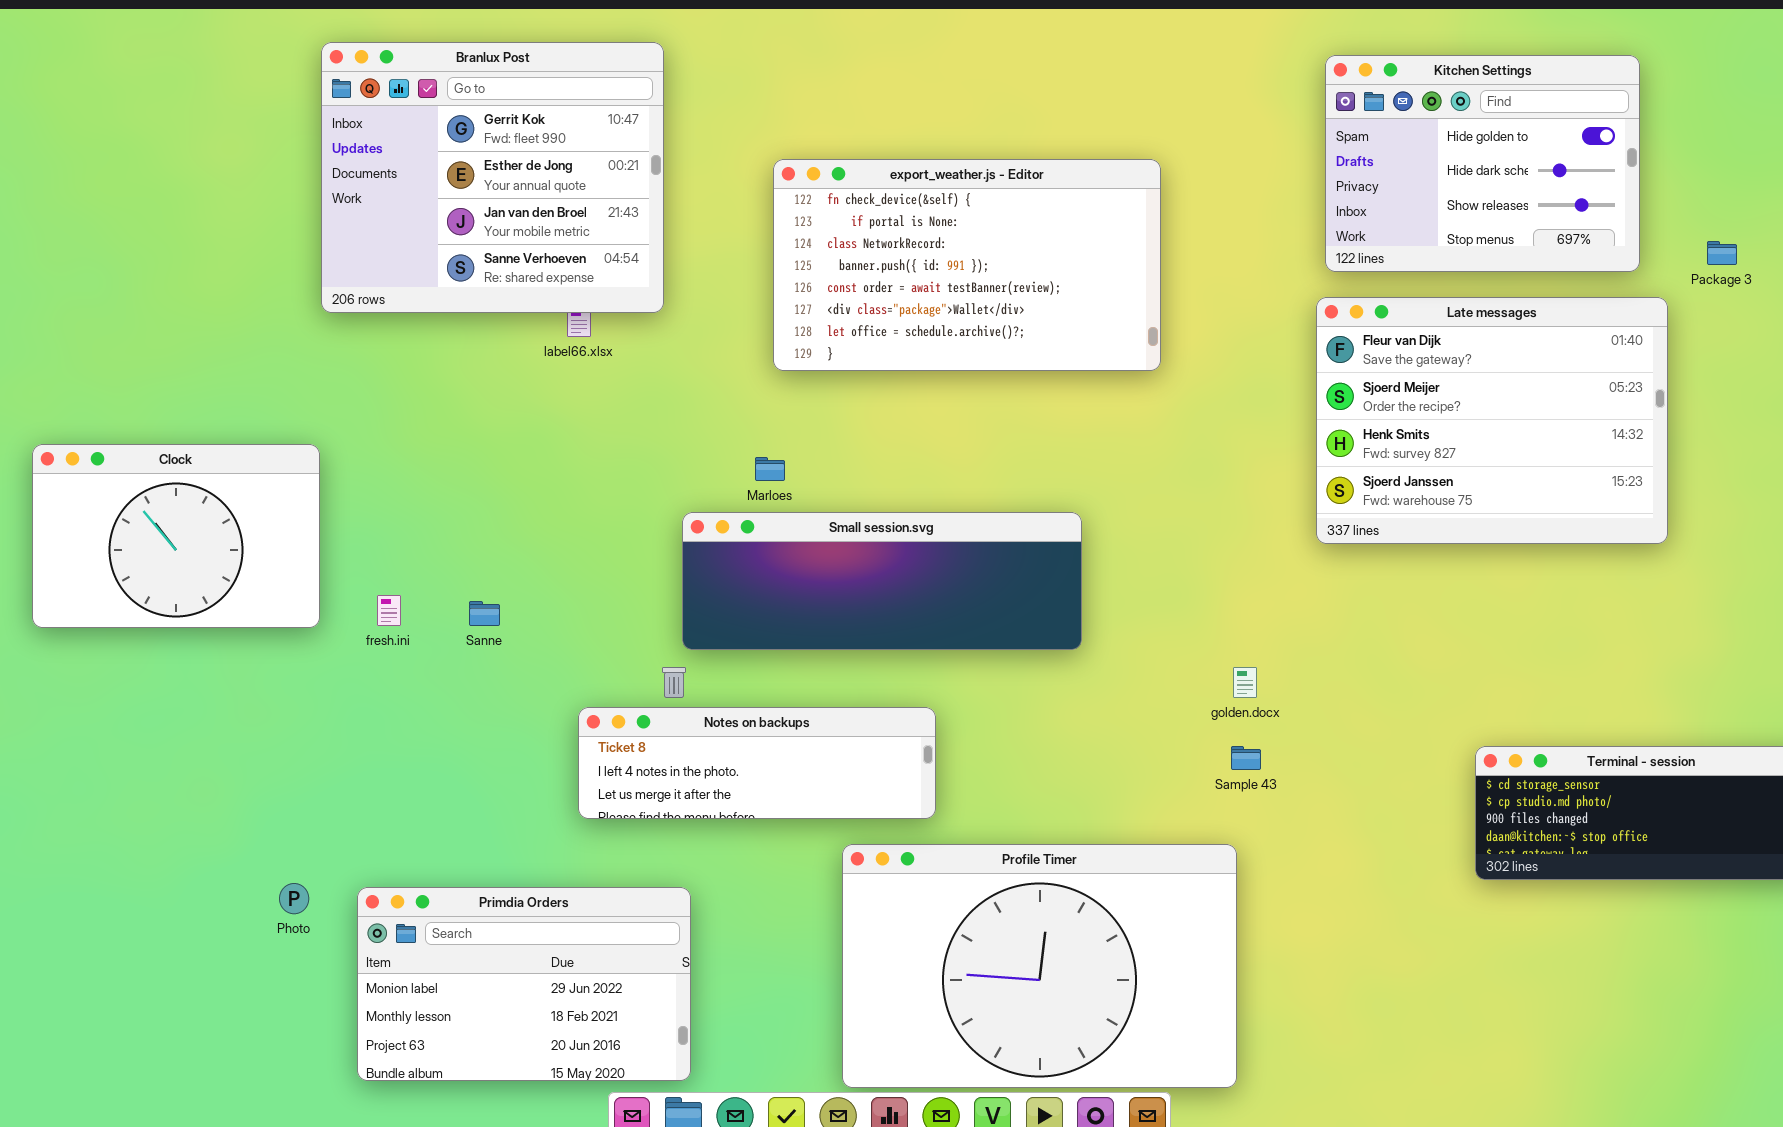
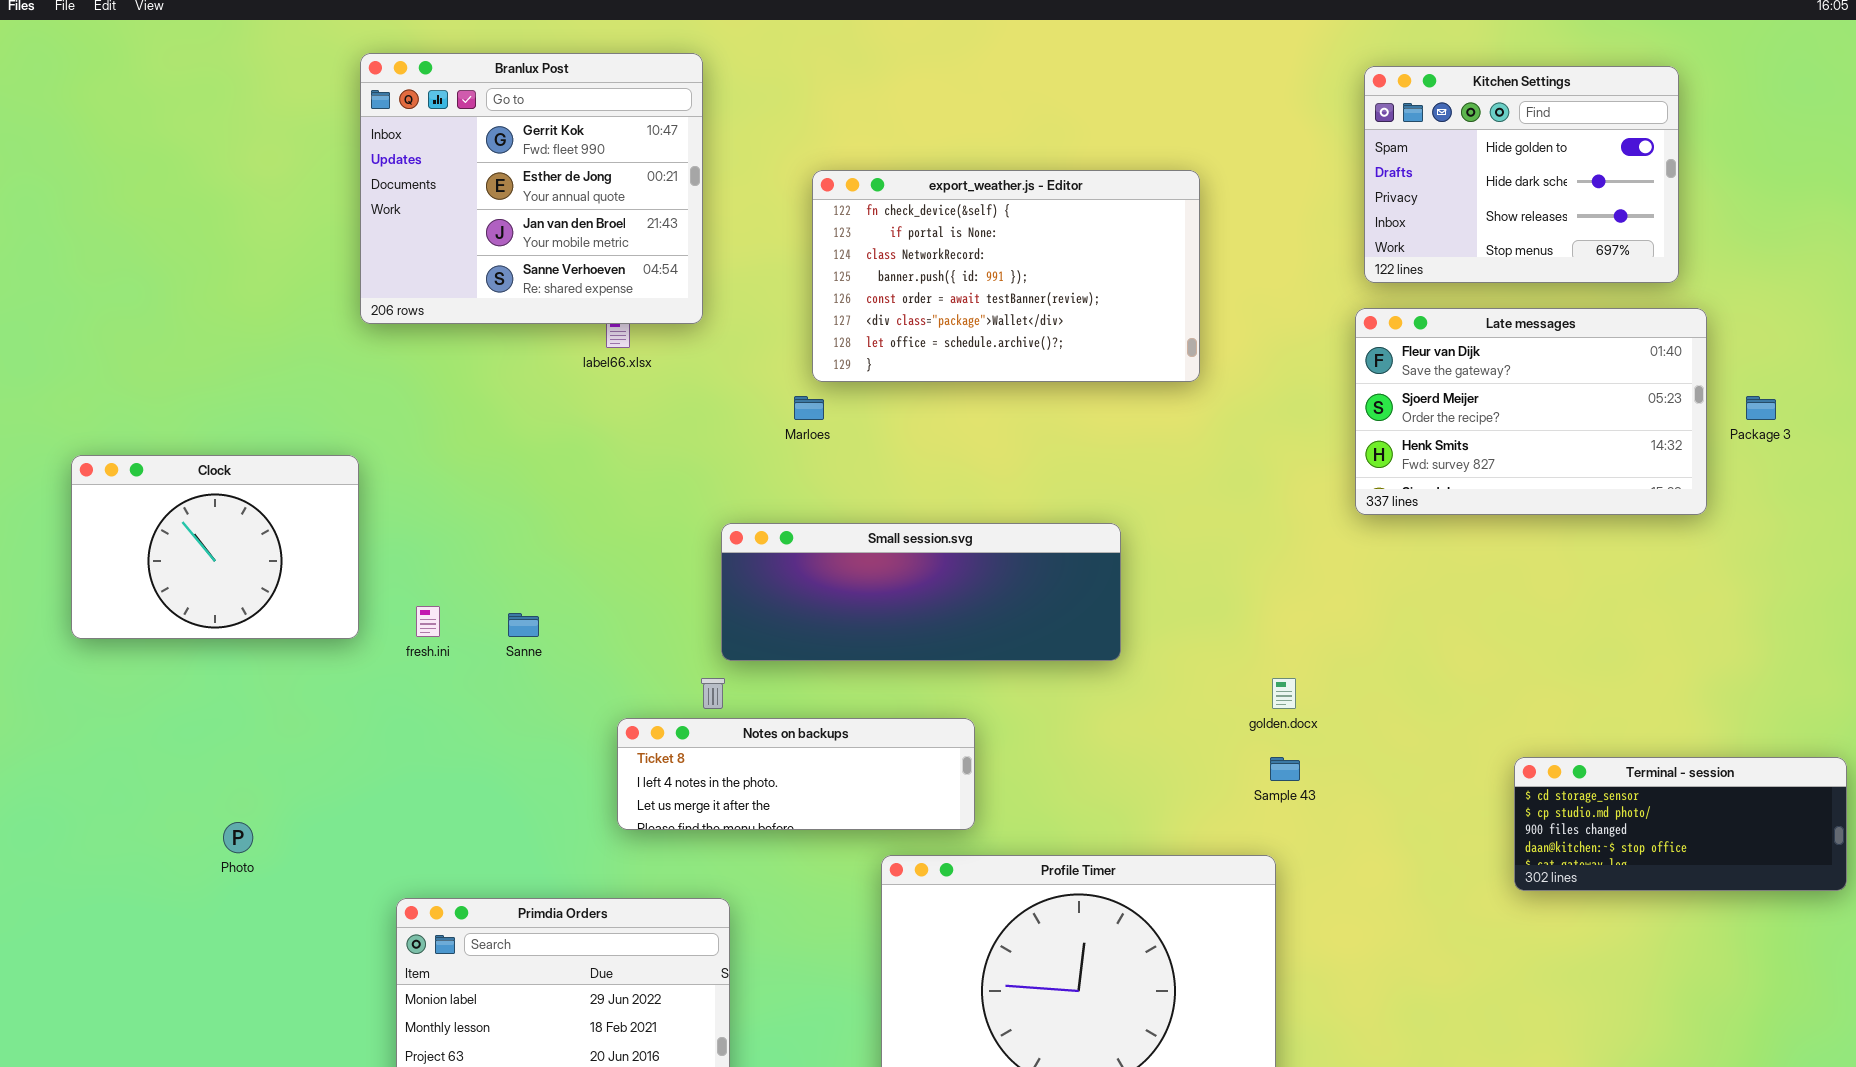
Package 3: [1707,241,1737,265] -> [1746,396,1776,420], moved
Late messages: [1316,297,1668,544] -> [1355,308,1707,515], resized
Marloes: [755,457,785,481] -> [794,396,824,420], moved
Photo: [279,883,309,914] -> [223,822,253,853], moved

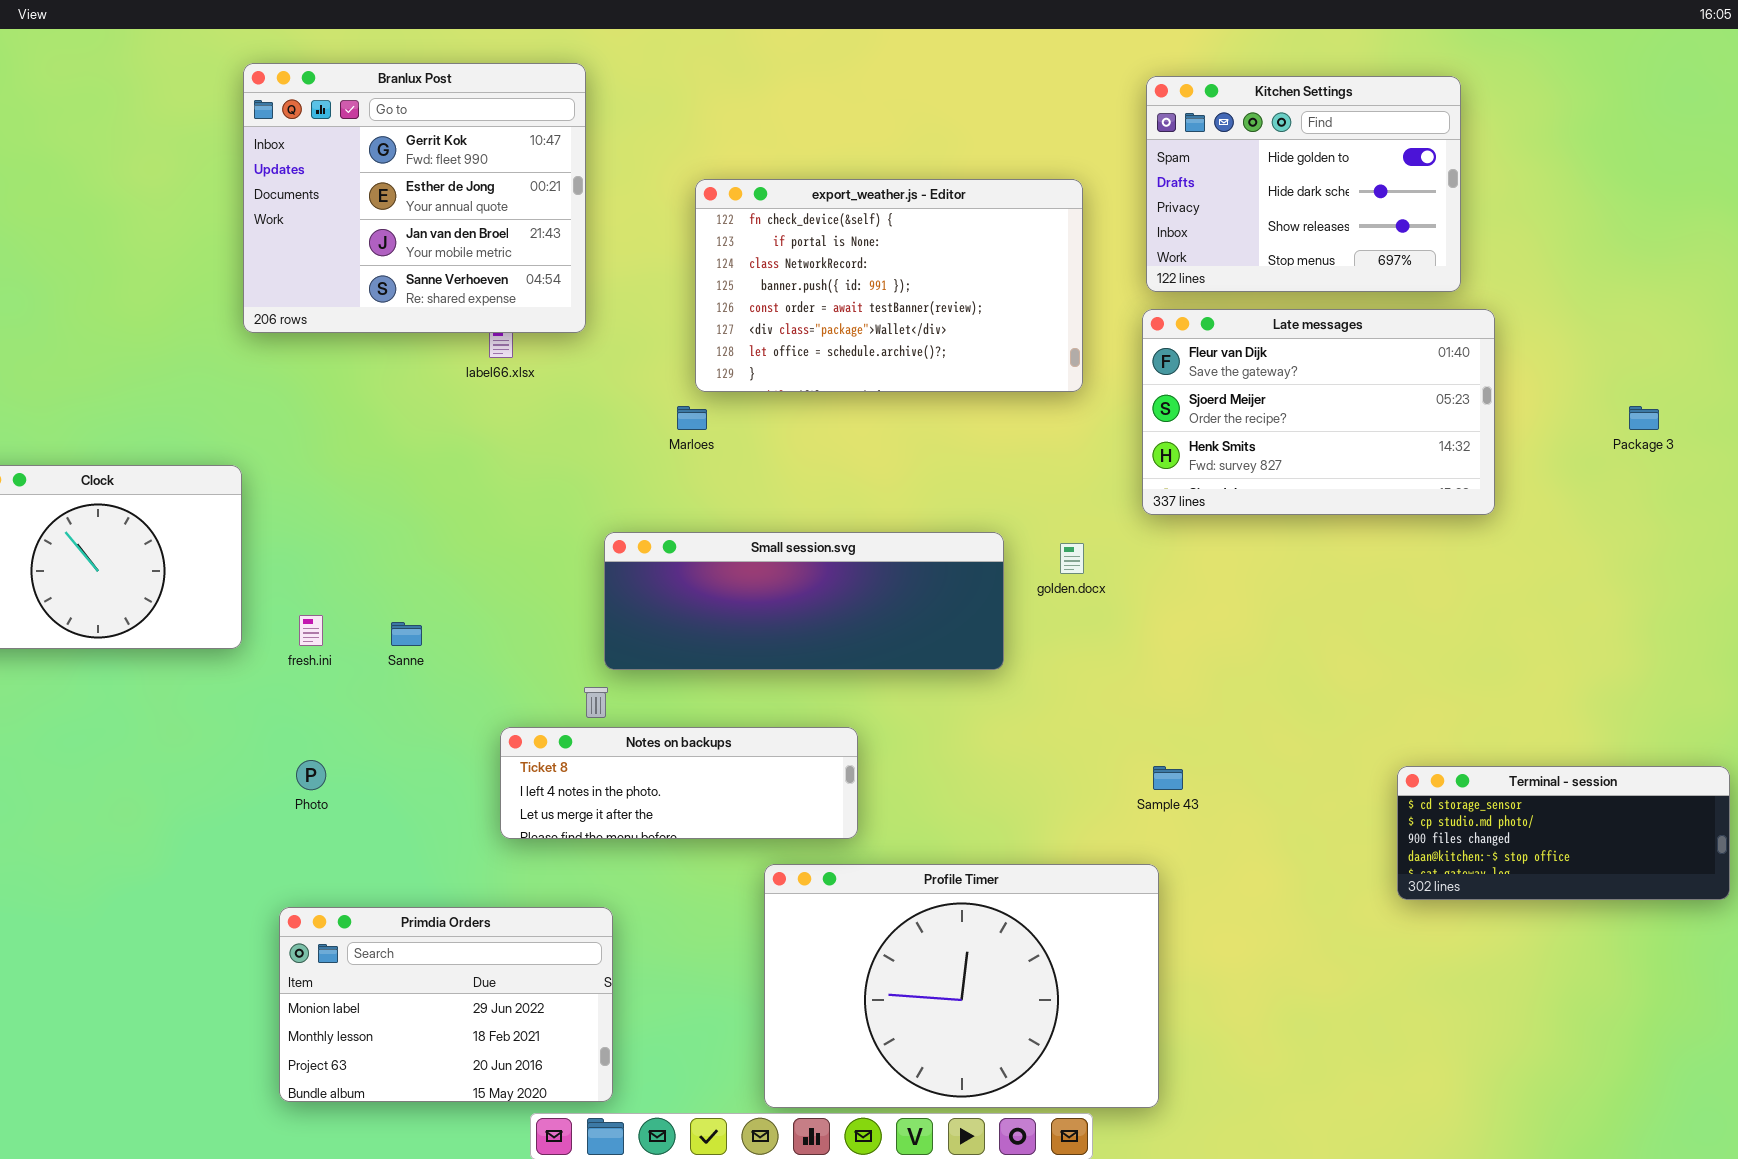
Kitchen Settings: [1364,66,1679,283] -> [1146,76,1461,292], moved
Late messages: [1355,308,1707,515] -> [1142,309,1495,515], moved
golden.docx: [1272,678,1296,709] -> [1060,543,1084,574], moved
Photo: [223,822,253,853] -> [296,760,326,790], moved

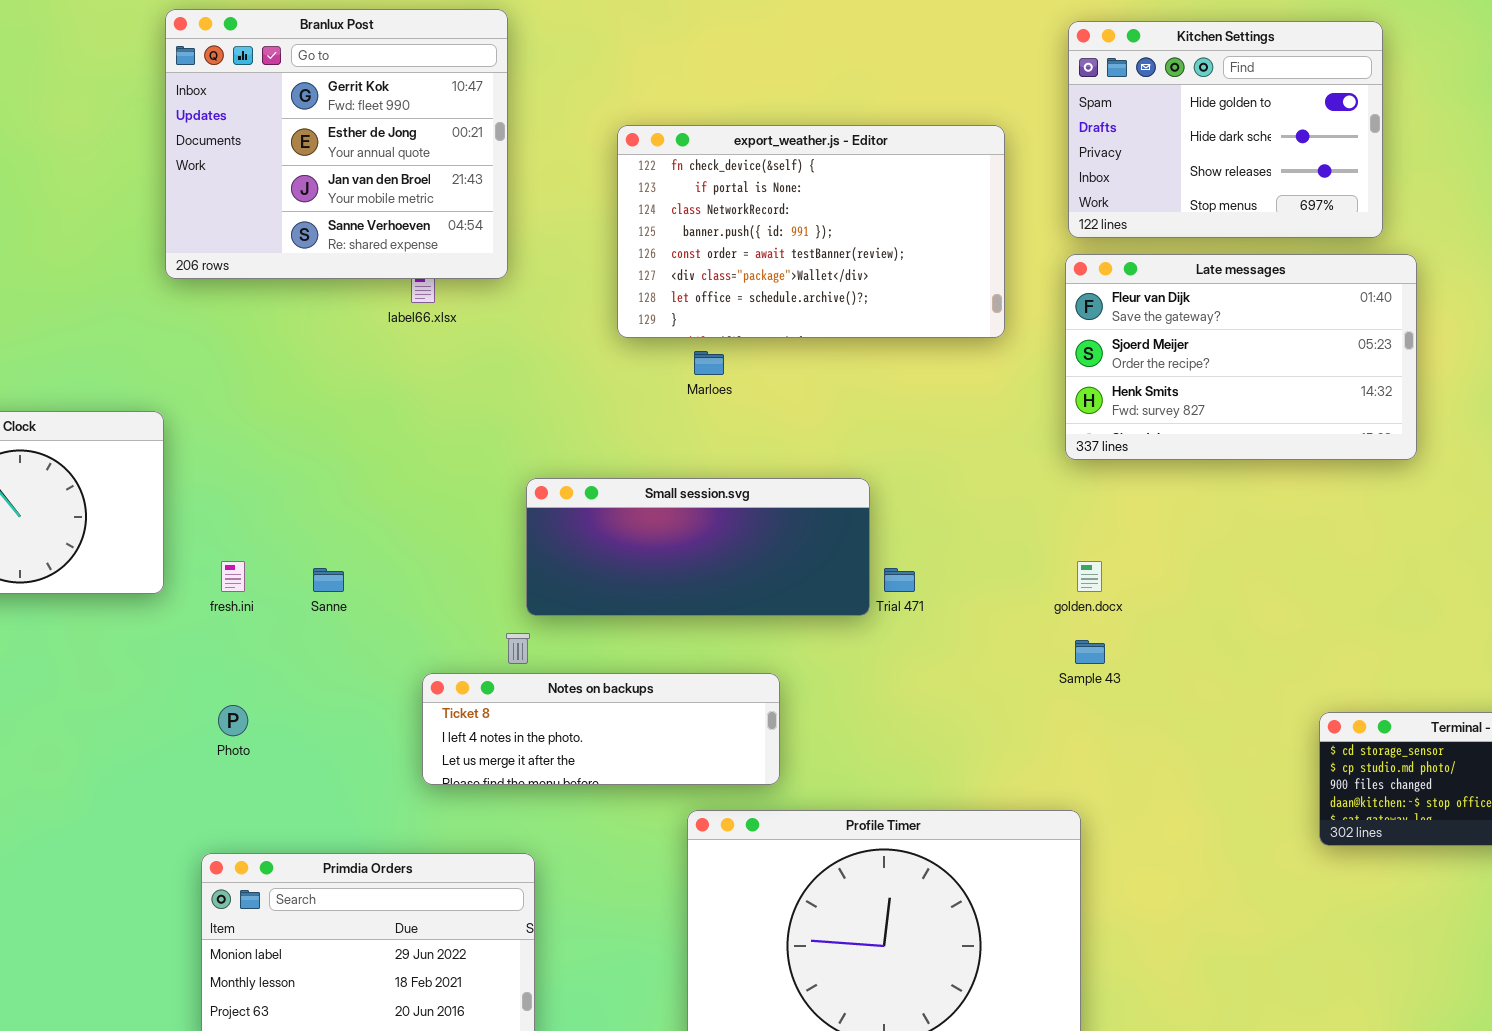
Marloes: [677,406,707,430] -> [694,351,724,375], moved
Small session.svg: [604,532,1004,670] -> [526,478,870,616], resized
golden.docx: [1060,543,1084,574] -> [1077,561,1102,592], moved
Sample 43: [1153,766,1183,790] -> [1075,640,1105,664], moved

